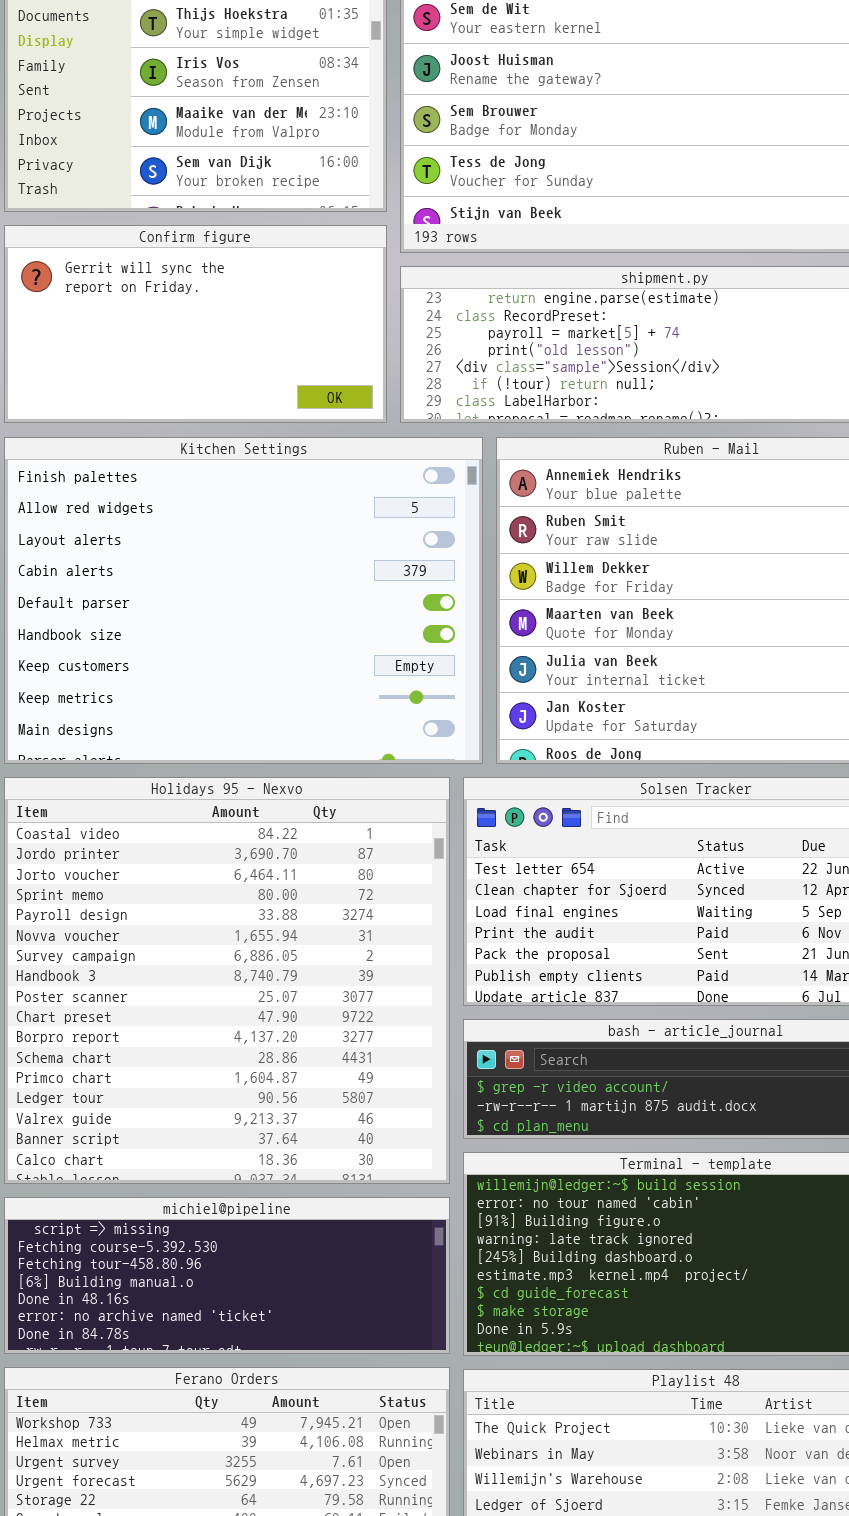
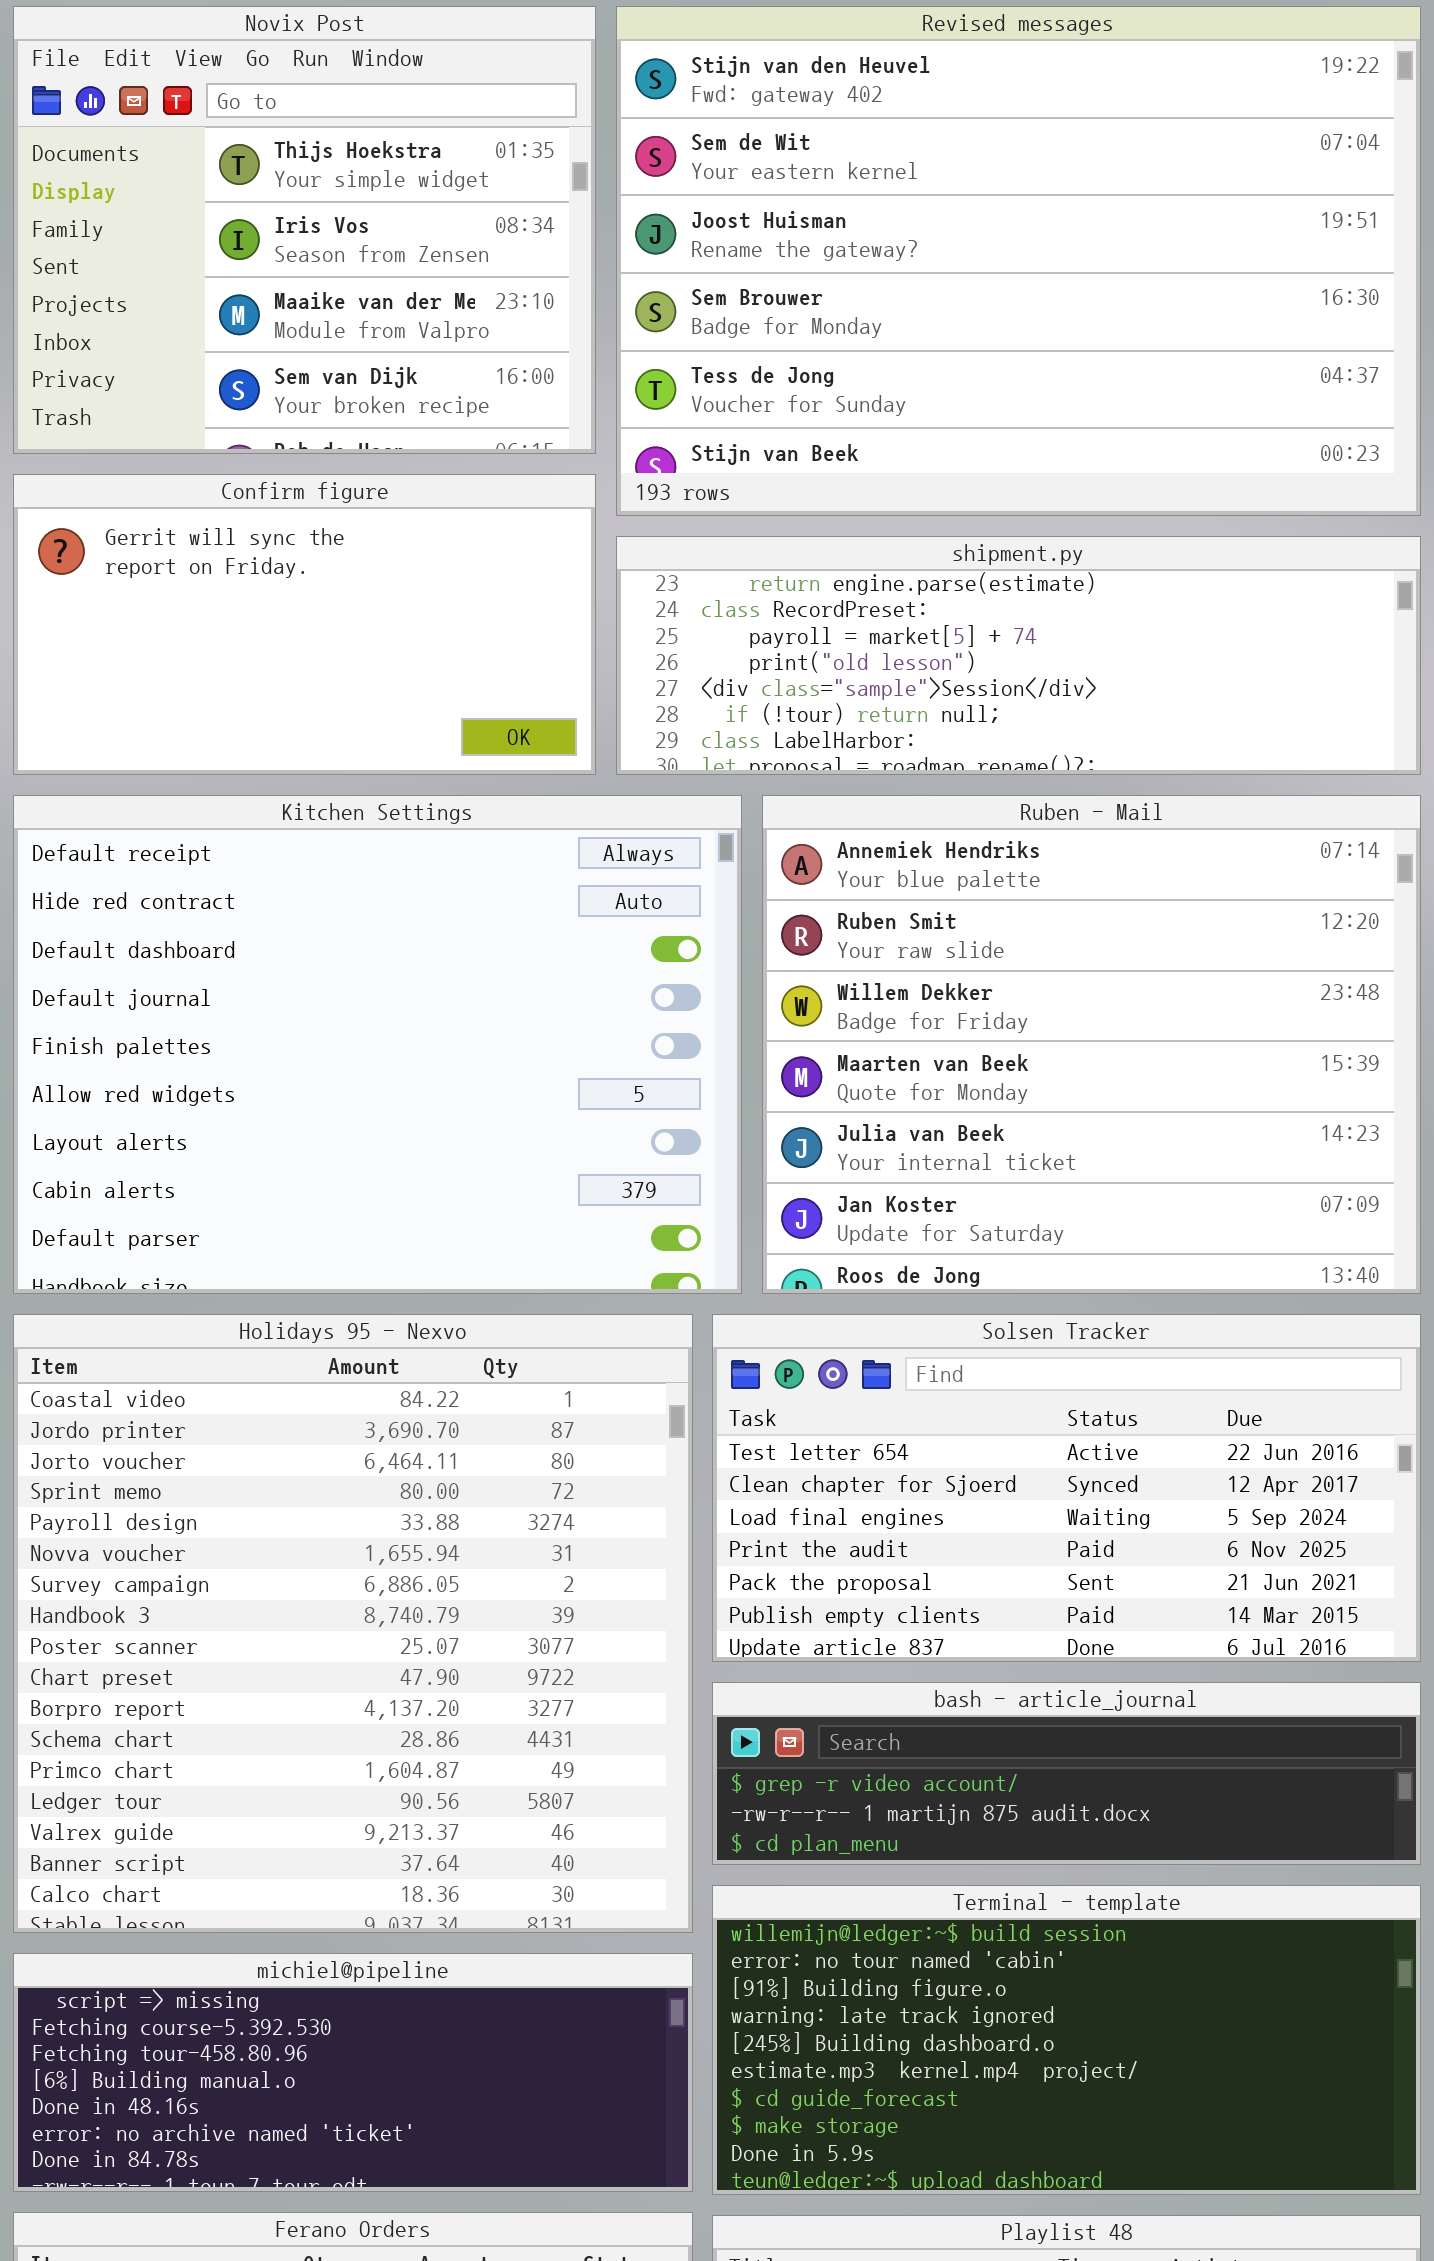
Kitchen Settings: [4,437,483,764] -> [13,795,742,1294], scrolled up 4 rows

